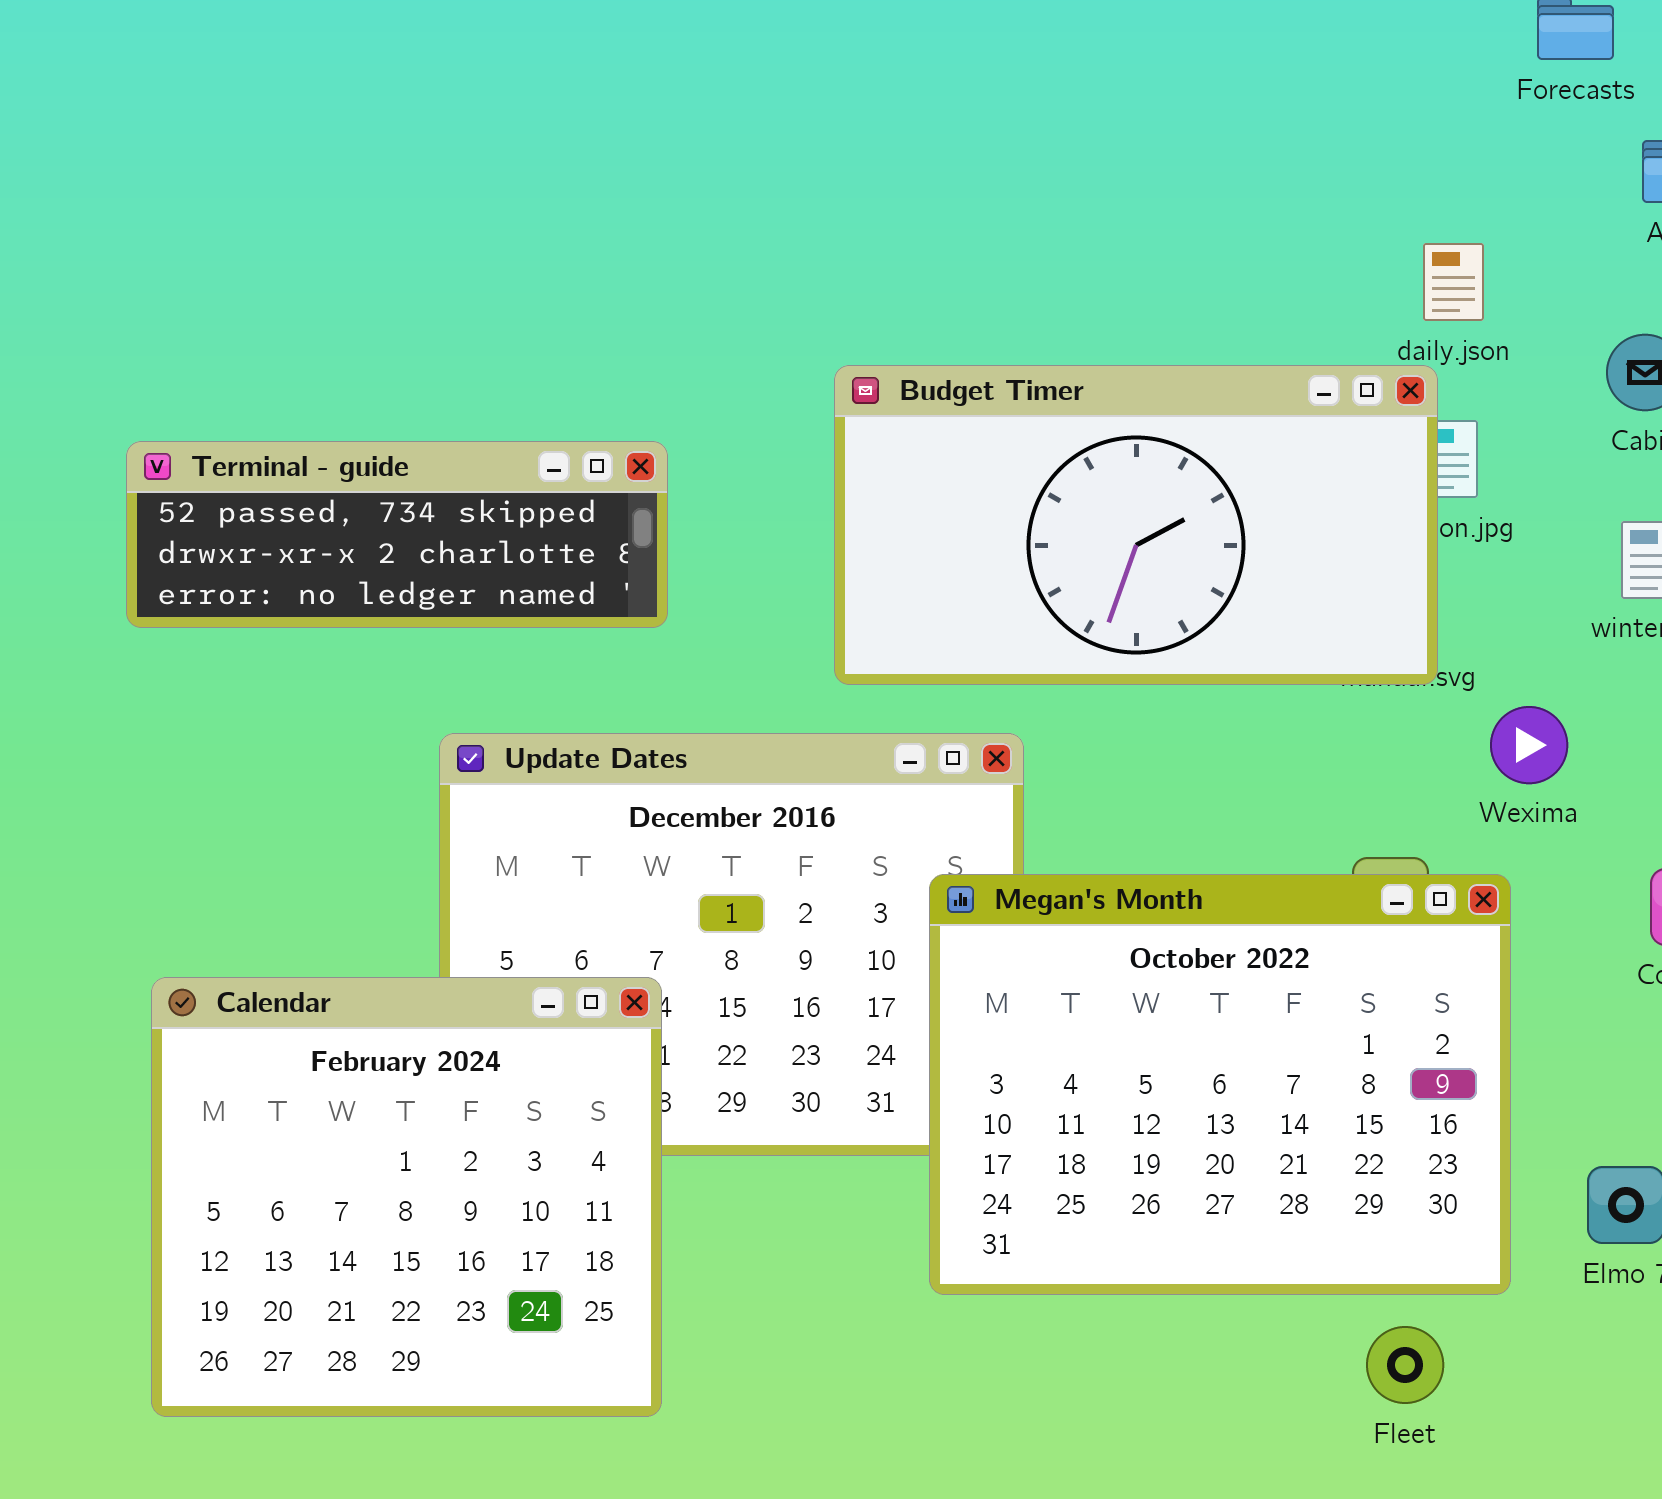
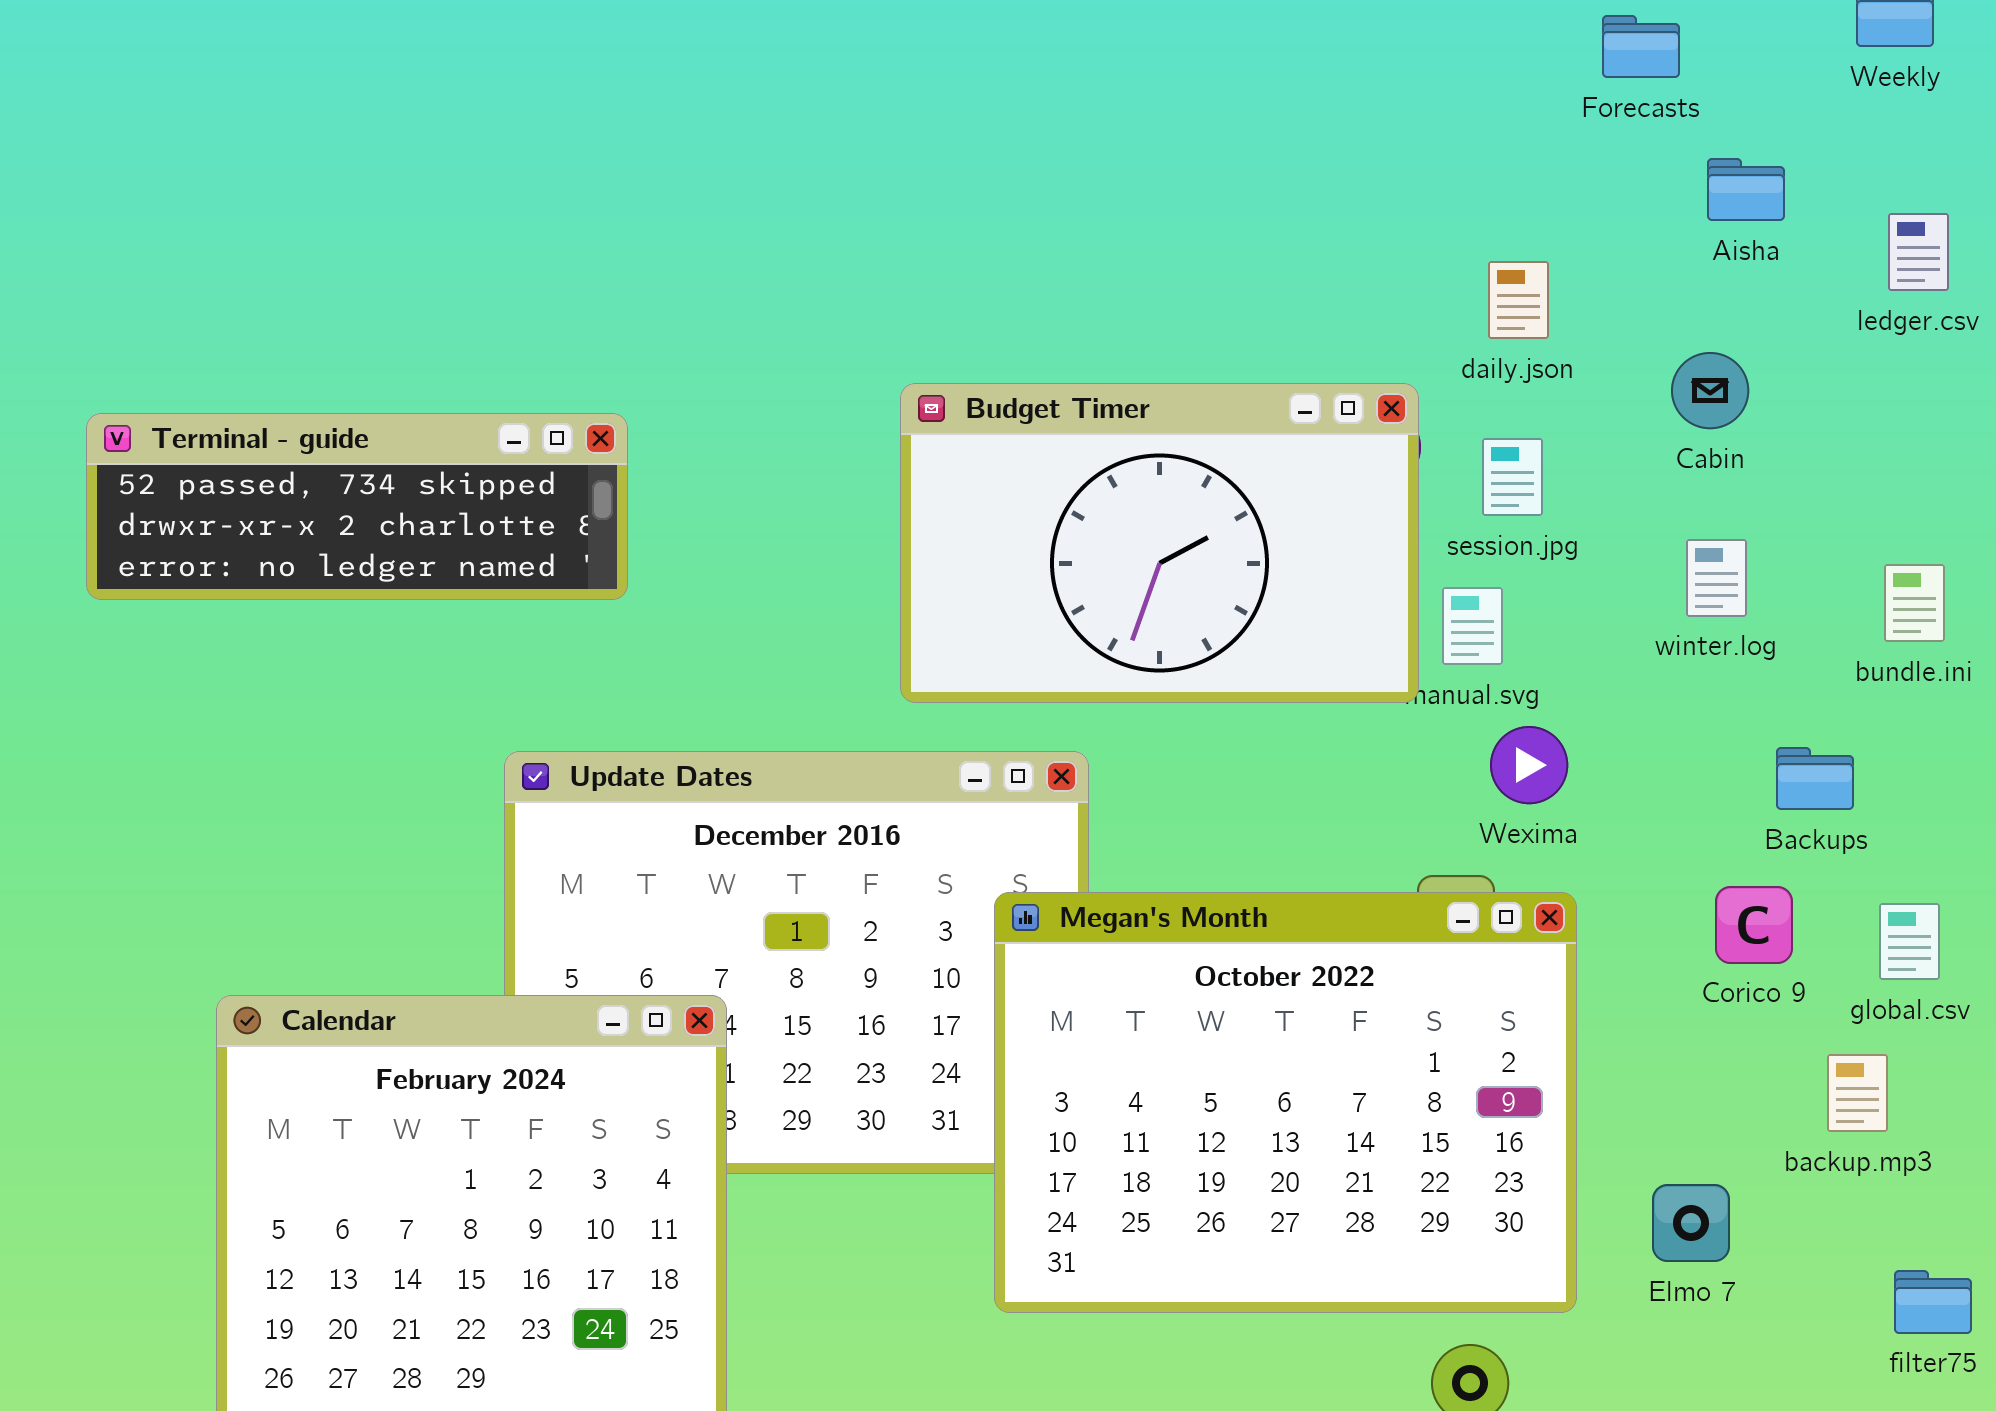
Budget Timer: [834,365,1438,685] -> [900,383,1419,703], resized
Terminal - guide: [126,441,668,628] -> [86,413,628,600], moved
Wexima: [1490,706,1568,784] -> [1490,726,1568,804], moved

